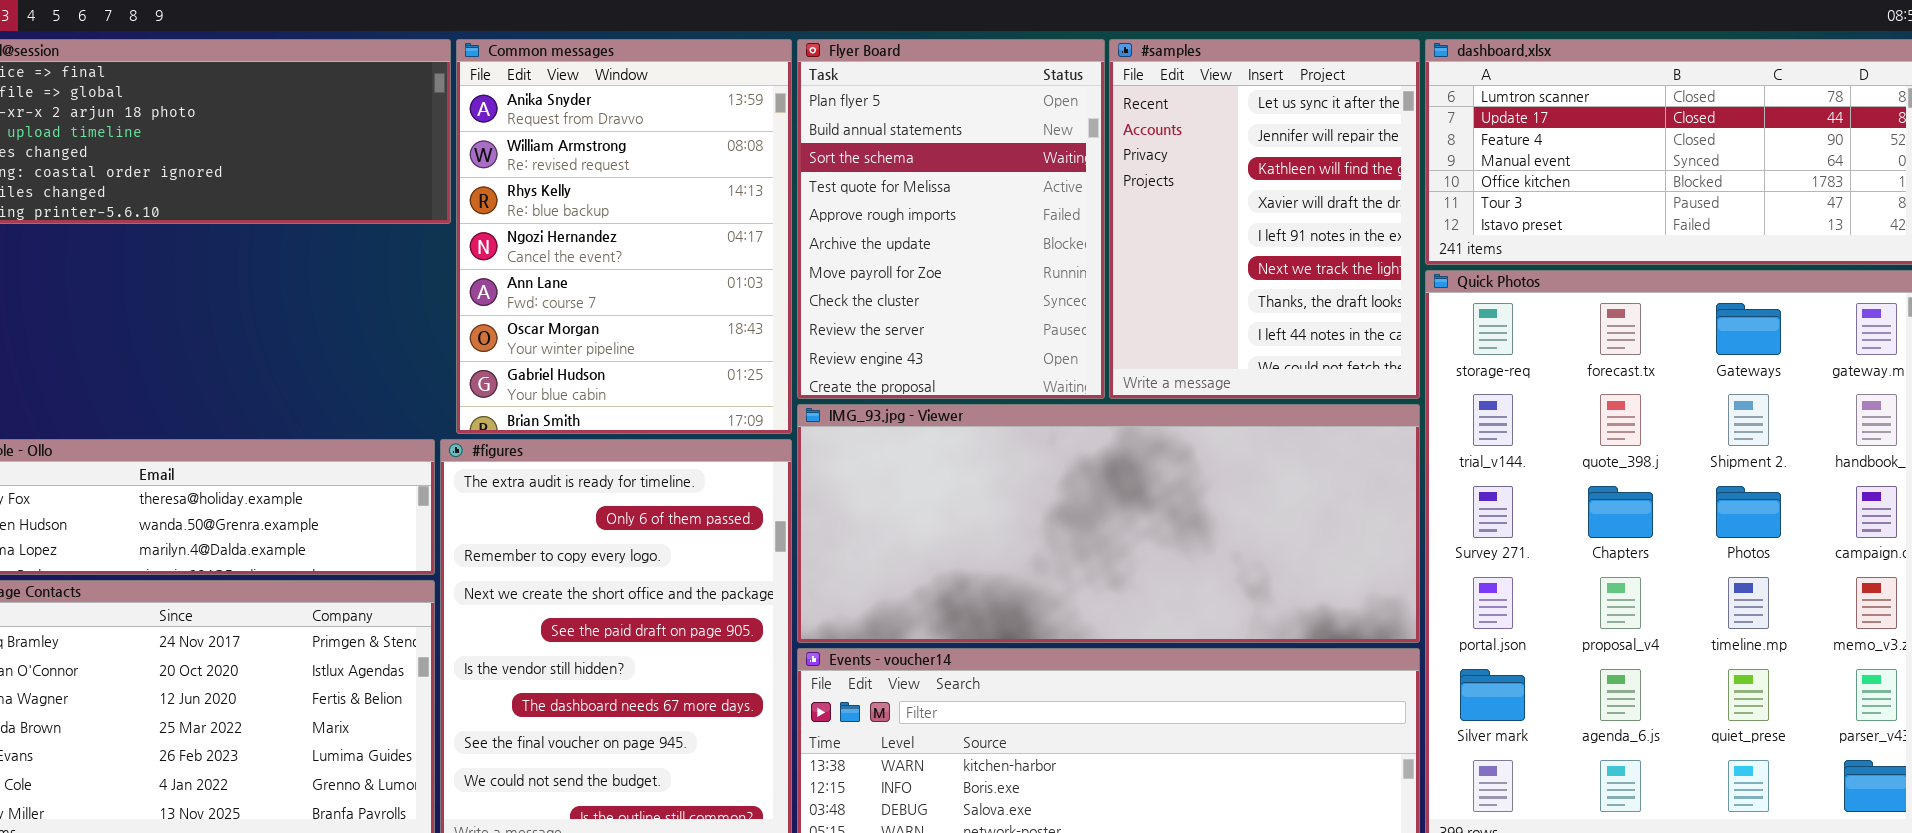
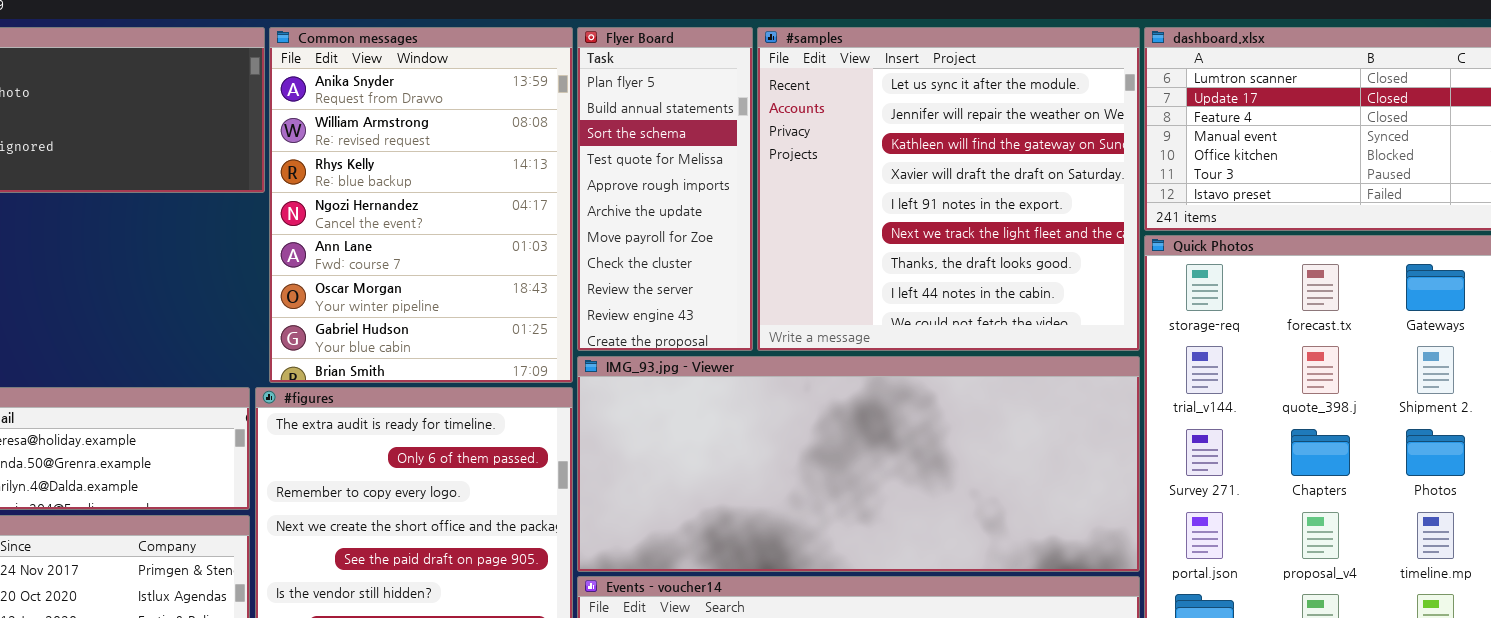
Flyer Board: [797,39,1105,399] -> [577,27,753,351], resized
#samples: [1109,39,1420,399] -> [757,27,1140,351], resized

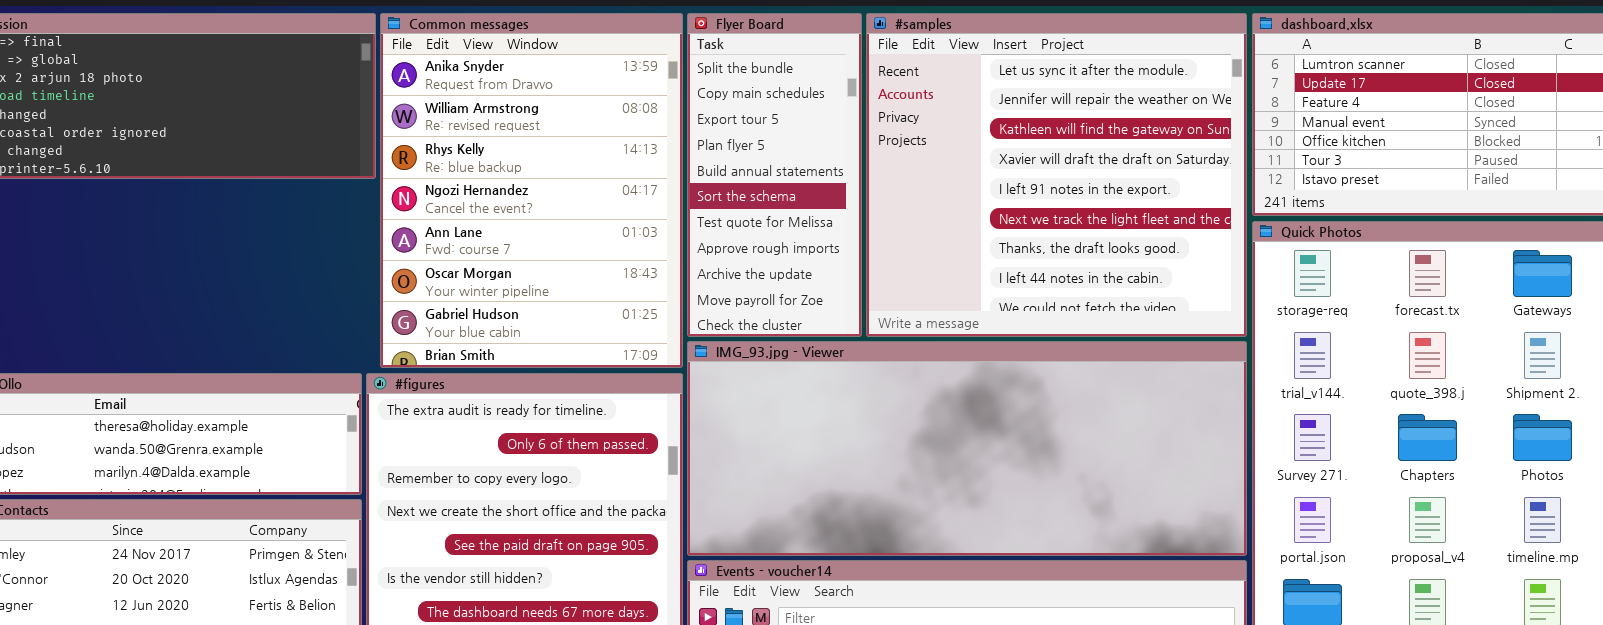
Flyer Board: [577,27,753,351] -> [687,13,862,337], scrolled up 3 rows

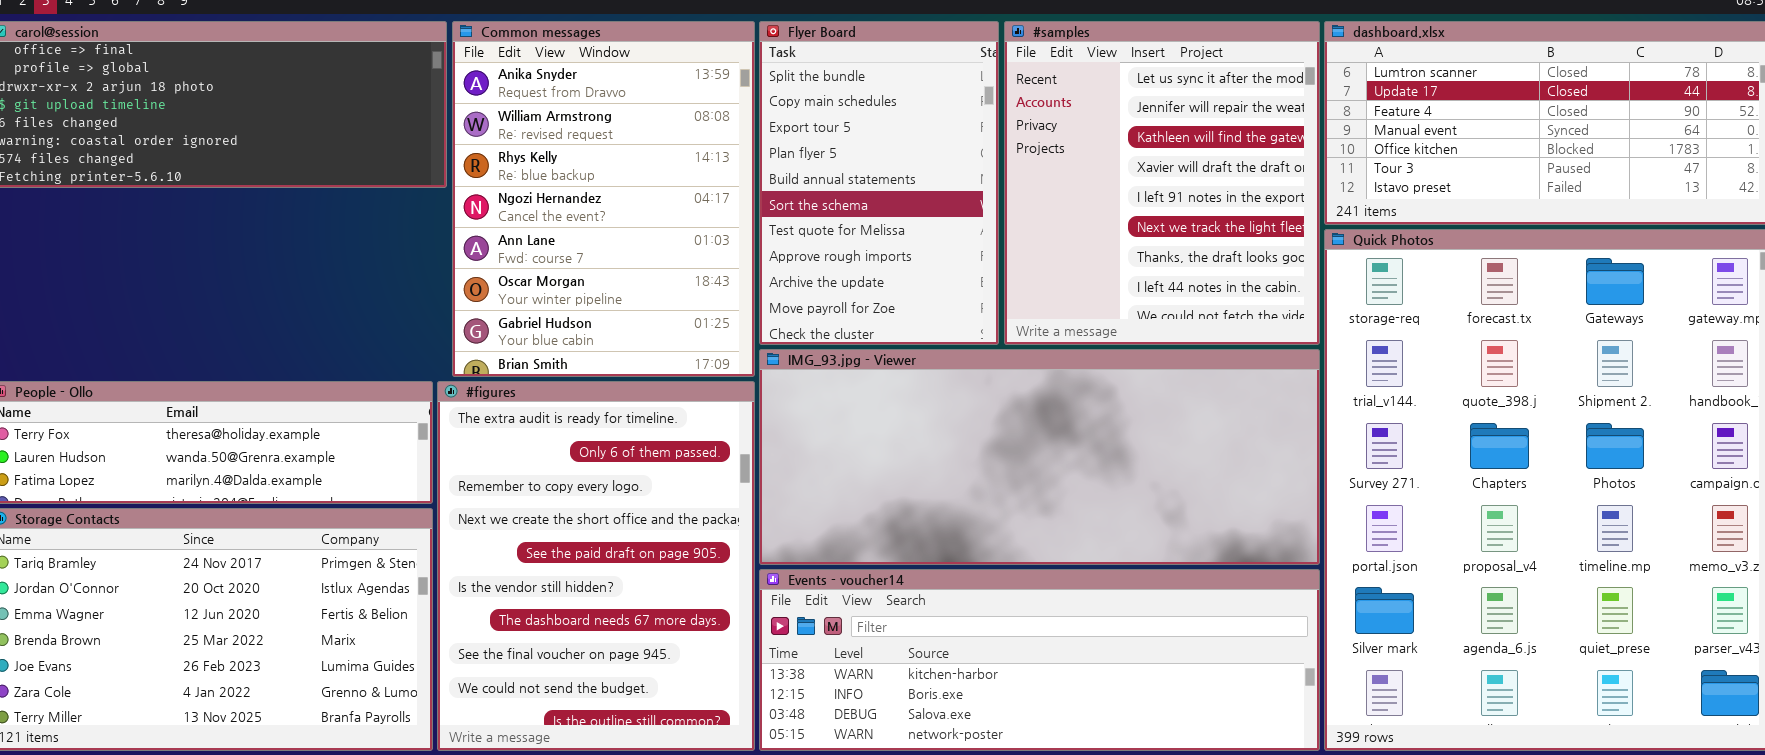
Flyer Board: [687,13,862,337] -> [759,21,999,345], resized
#samples: [866,13,1247,337] -> [1004,21,1320,345], resized

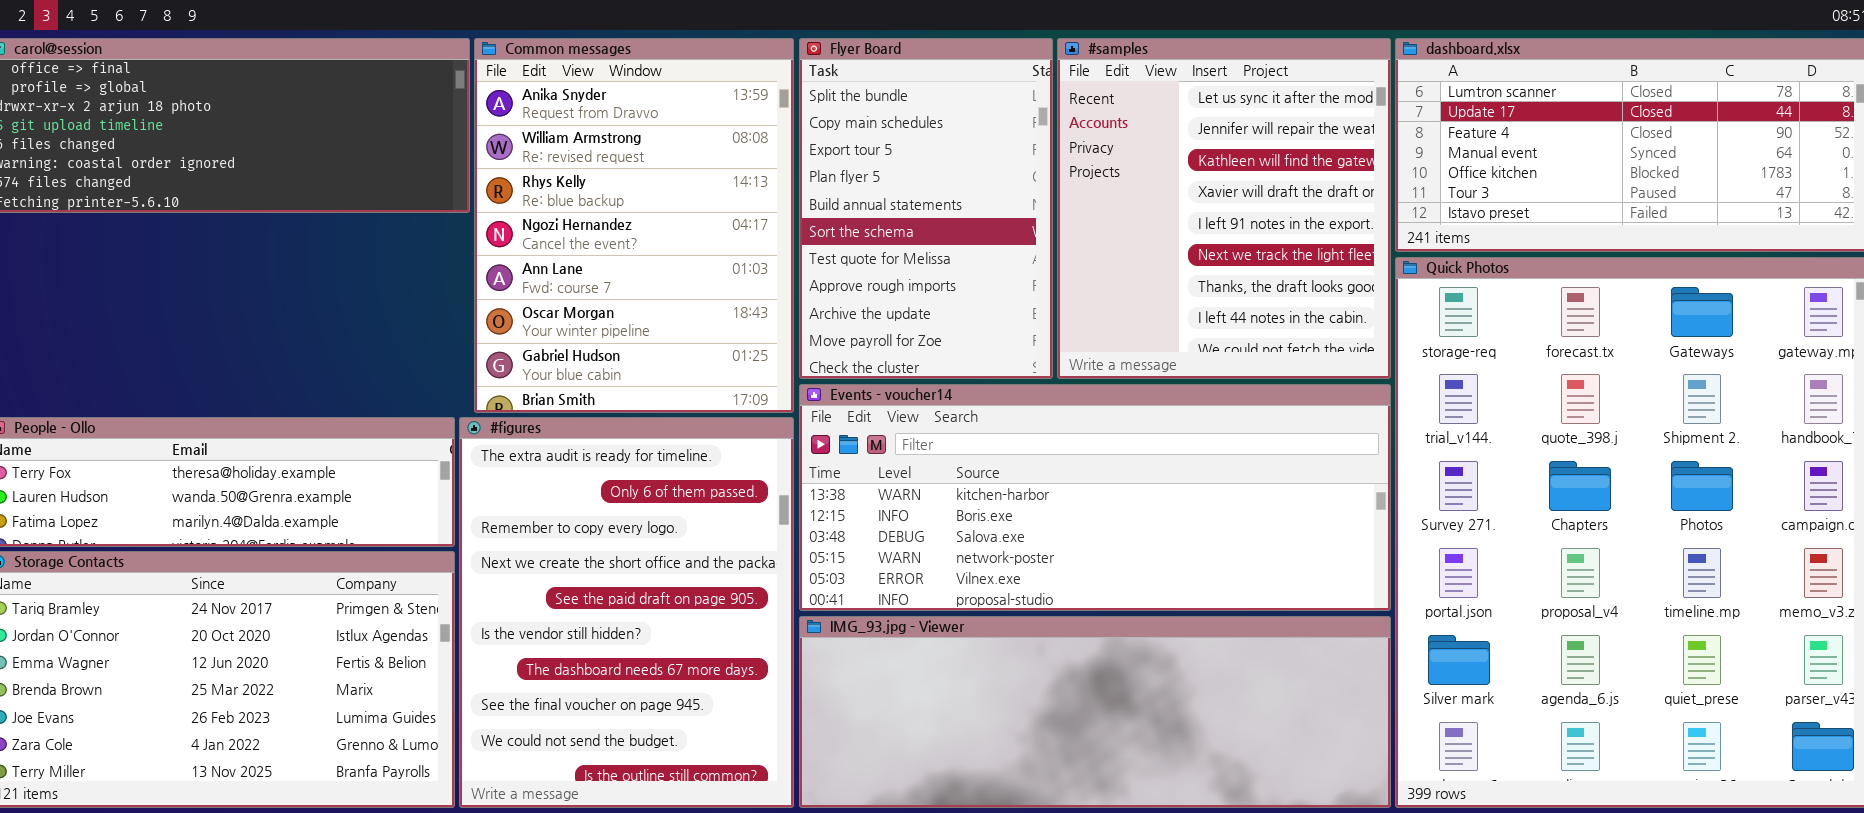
IMG_93.jpg - Viewer: [759,349,1320,565] -> [799,616,1391,808], moved, resized
Events - voucher14: [759,569,1320,751] -> [799,384,1391,611], moved, resized

